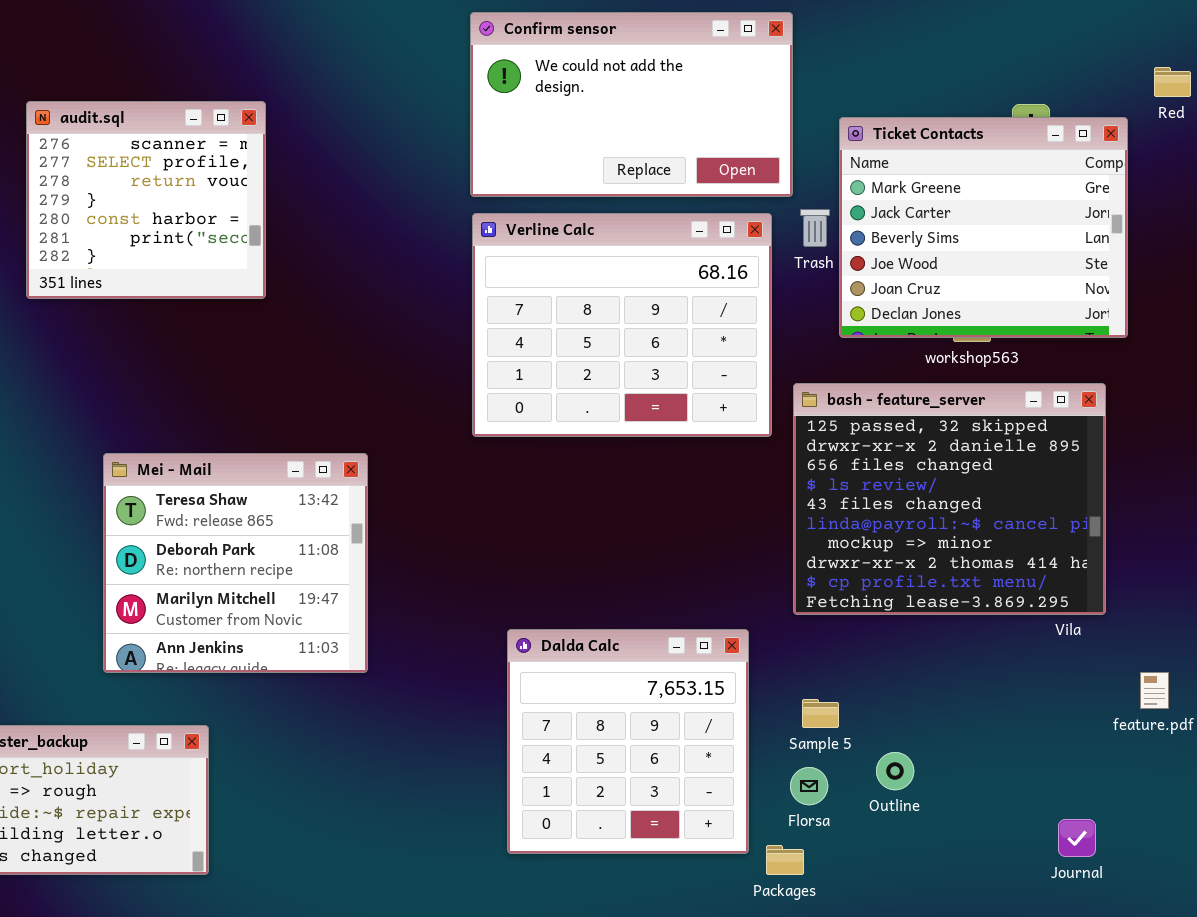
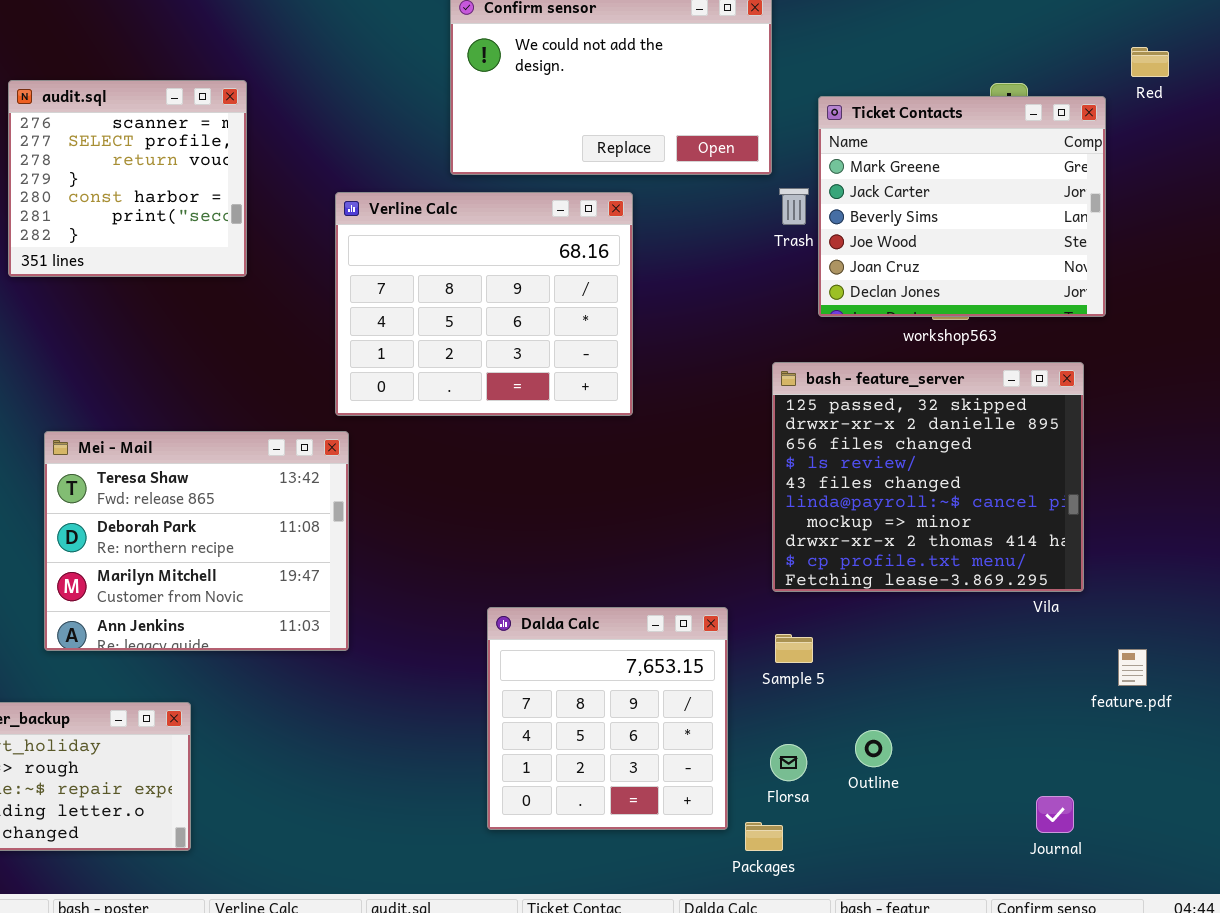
Verline Calc: [472,213,772,437] -> [335,192,633,416], moved
Mei - Mail: [103,453,368,673] -> [44,431,349,651], resized
Sample 5: [802,699,839,728] -> [775,634,813,663], moved

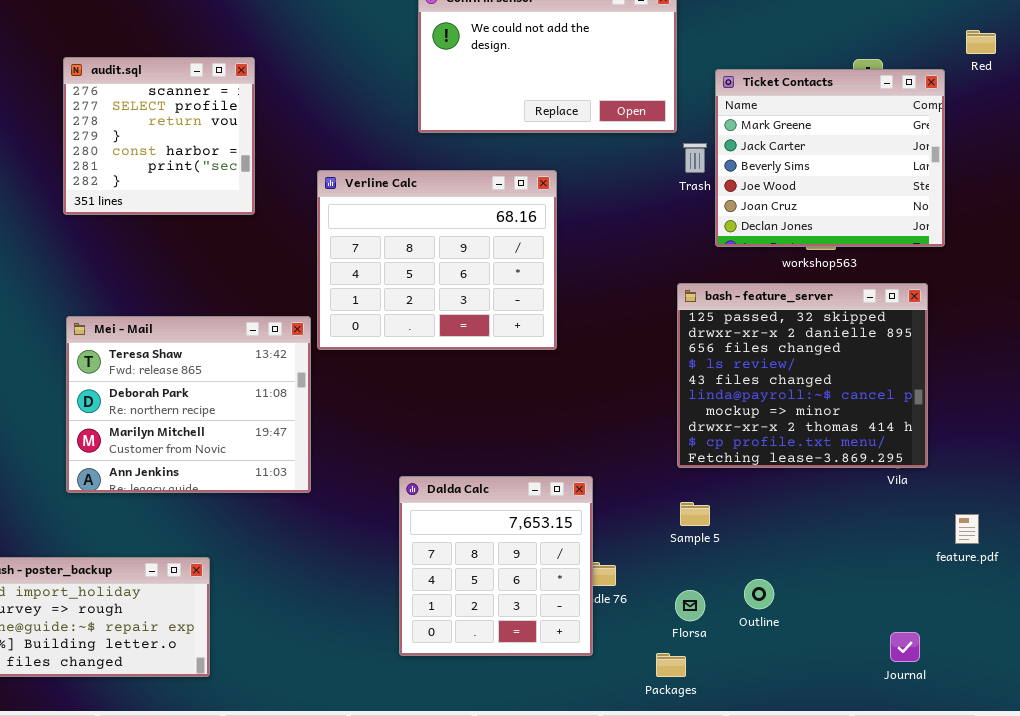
Verline Calc: [335,192,633,416] -> [317,170,557,350], moved
Mei - Mail: [44,431,349,651] -> [66,316,311,493], moved
Dalda Calc: [487,607,728,830] -> [399,476,593,656], moved

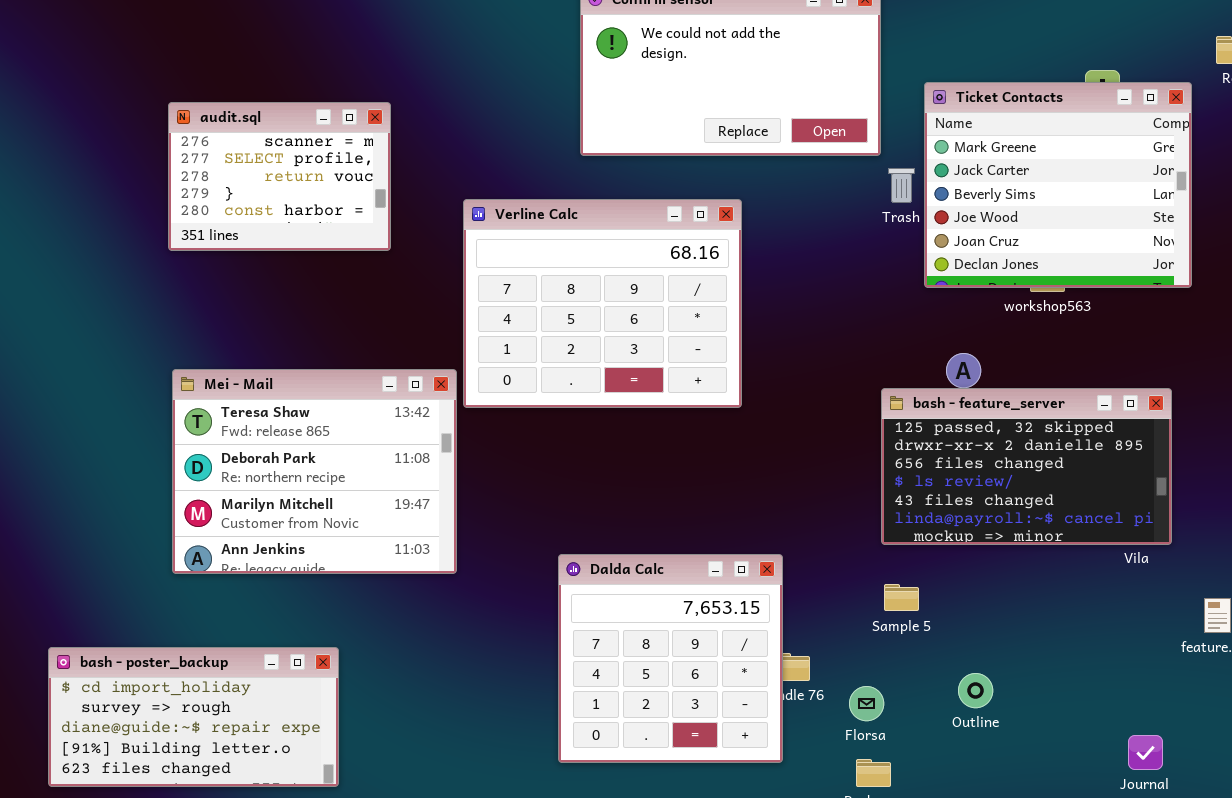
audit.sql: [63,57,255,215] -> [168,102,391,251], resized
bash - feature_server: [677,283,928,468] -> [881,388,1172,545], resized
Florsa: [675,590,705,621] -> [849,686,884,721], moved

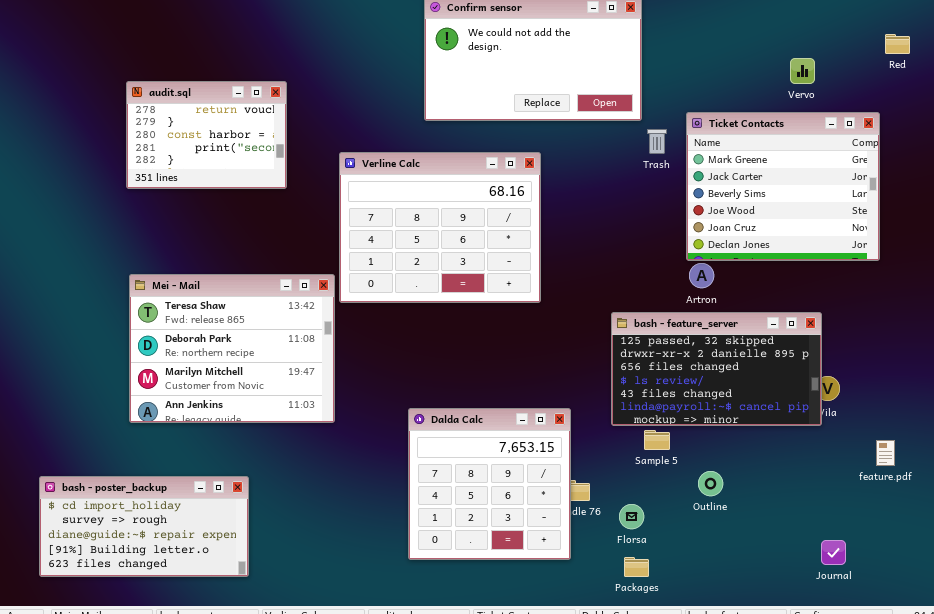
Ticket Contacts: [924,82,1192,288] -> [686,112,880,261], moved
audit.sql: [168,102,391,251] -> [126,81,287,189], scrolled down 2 rows
bash - feature_server: [881,388,1172,545] -> [611,312,822,426], moved
Outline: [958,673,993,708] -> [698,471,723,496], moved

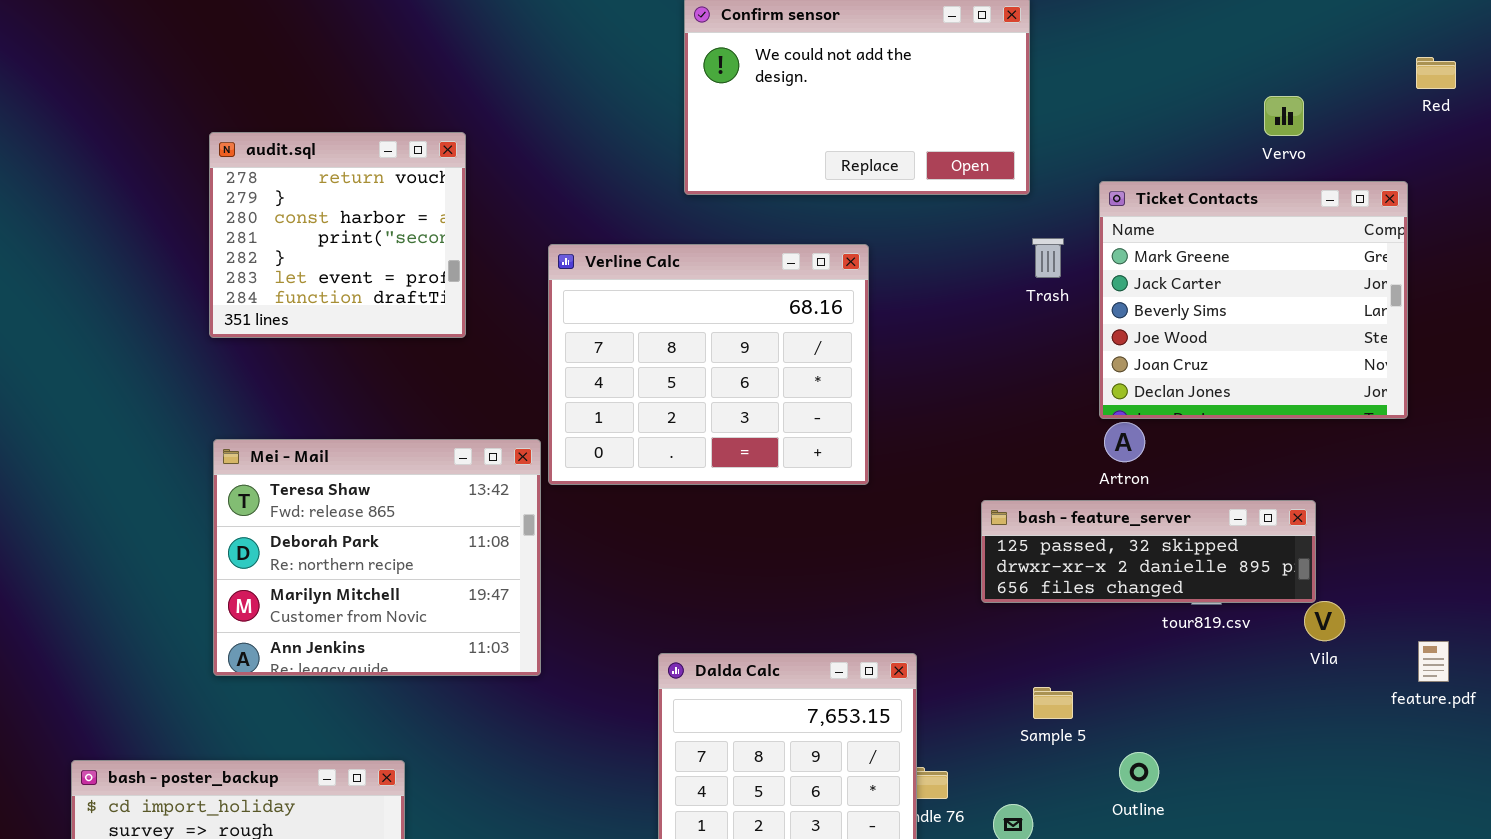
audit.sql: [126,81,287,189] -> [209,132,466,338], resized
Trash: [647,129,667,154] -> [1032,238,1064,278], moved
bash - feature_server: [611,312,822,426] -> [981,500,1316,603], resized
feature.pdf: [876,440,895,466] -> [1418,641,1449,682], moved

